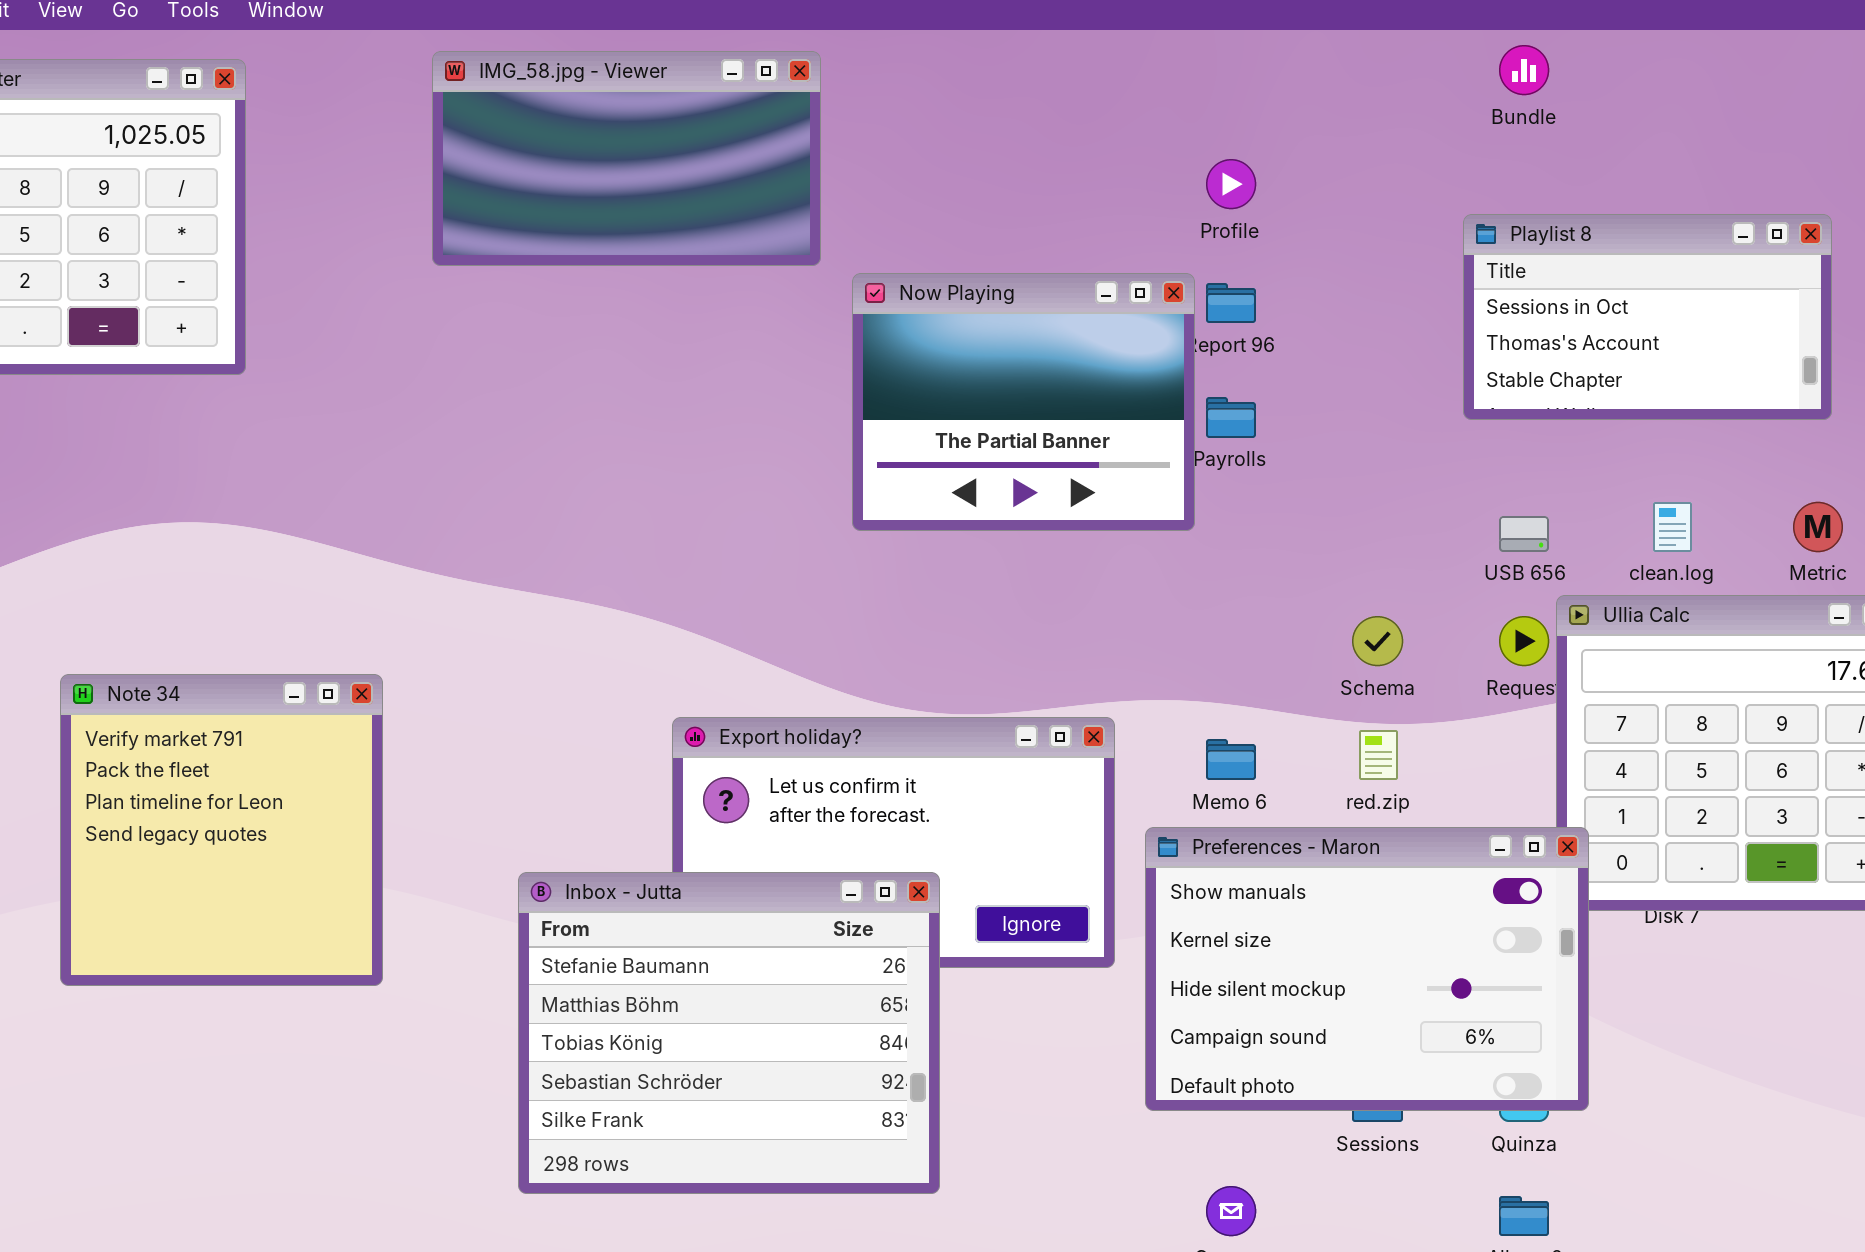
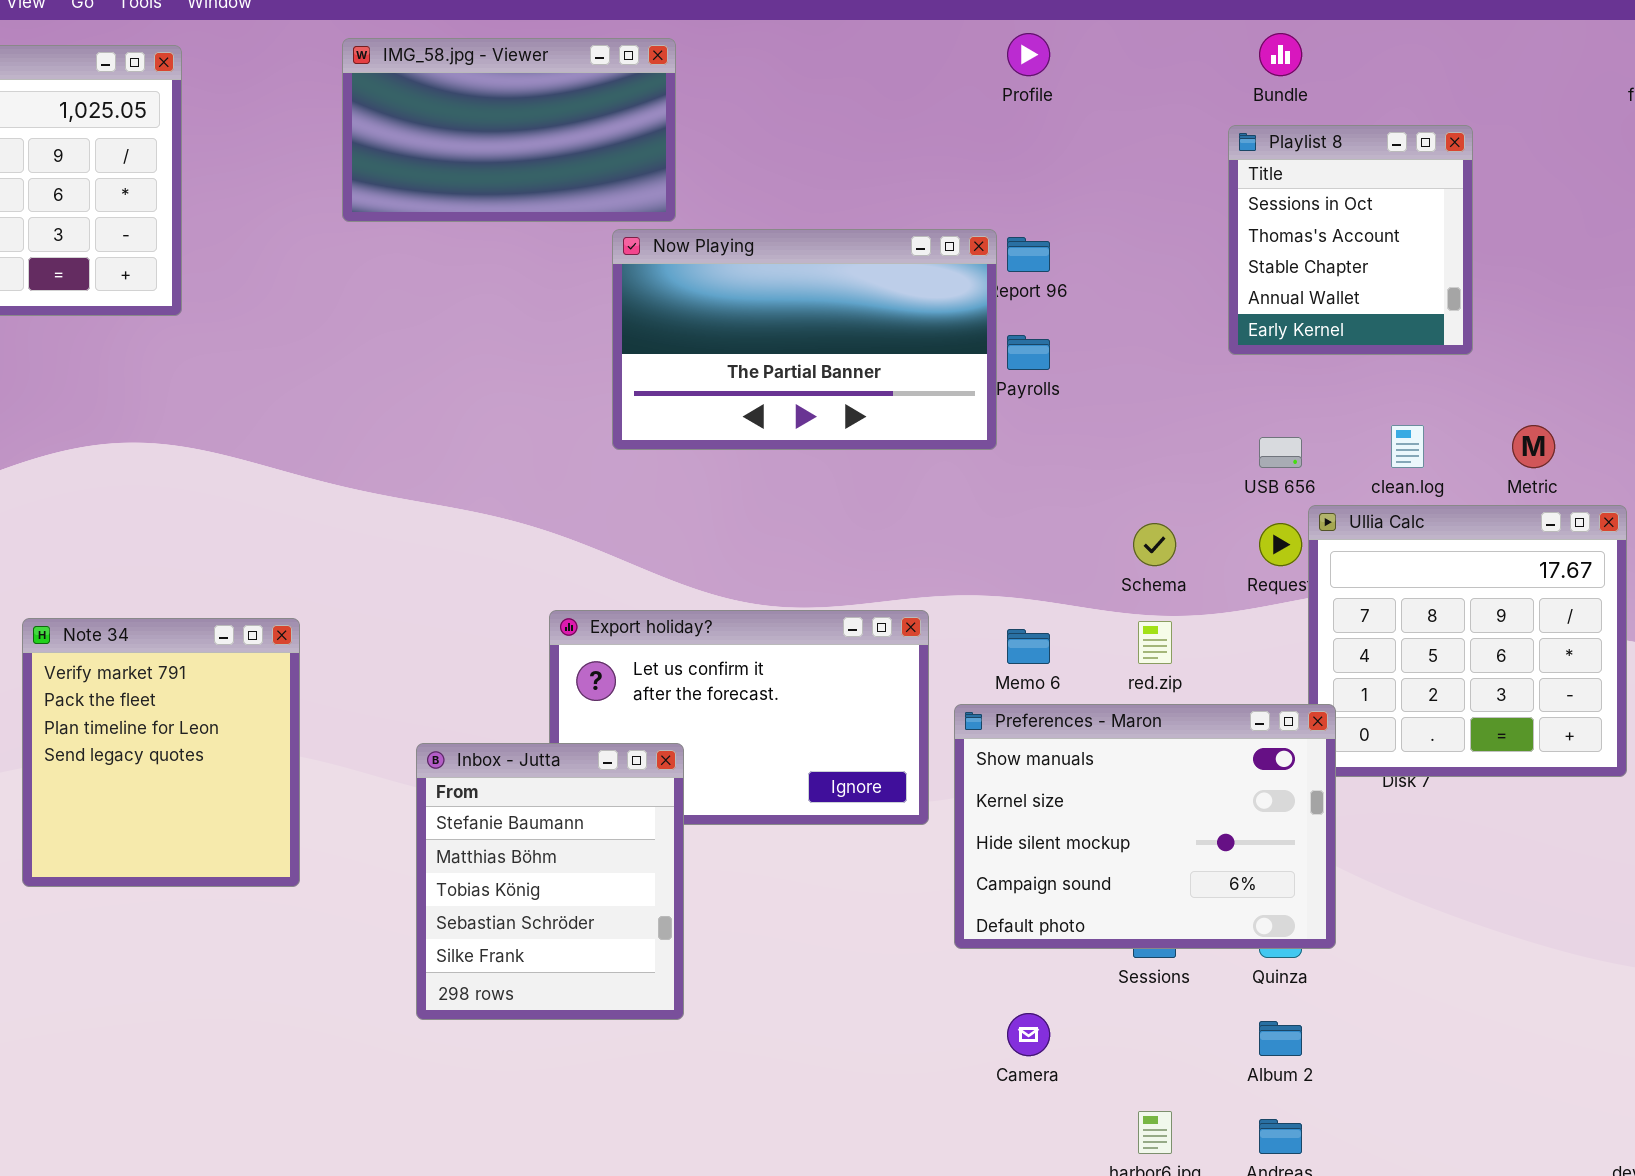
Profile: [1206,159,1256,209] -> [1007,33,1050,76], moved
Playlist 8: [1463,214,1832,420] -> [1228,125,1473,355], resized
Now Playing: [852,273,1195,531] -> [612,229,997,450], resized
Note 34: [60,674,383,986] -> [22,618,300,887], moved
Inbox - Jutta: [518,872,940,1194] -> [416,743,684,1020], resized

